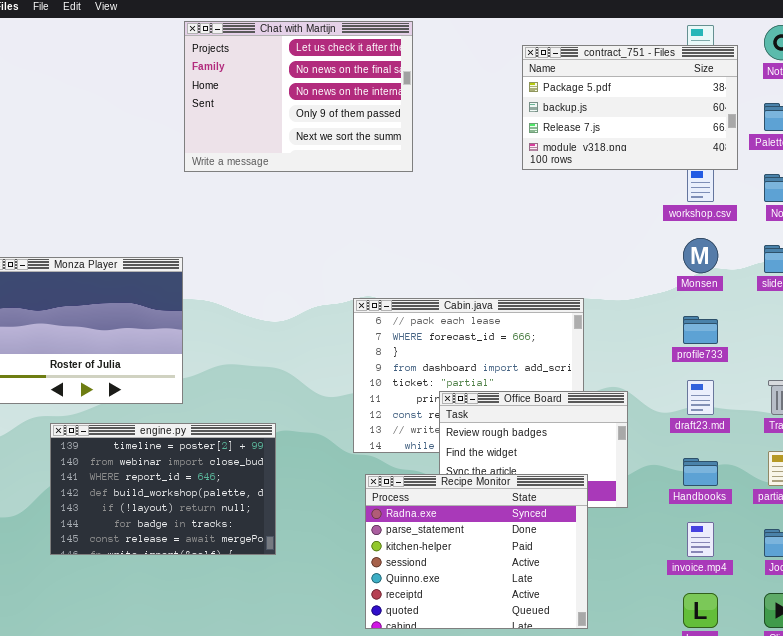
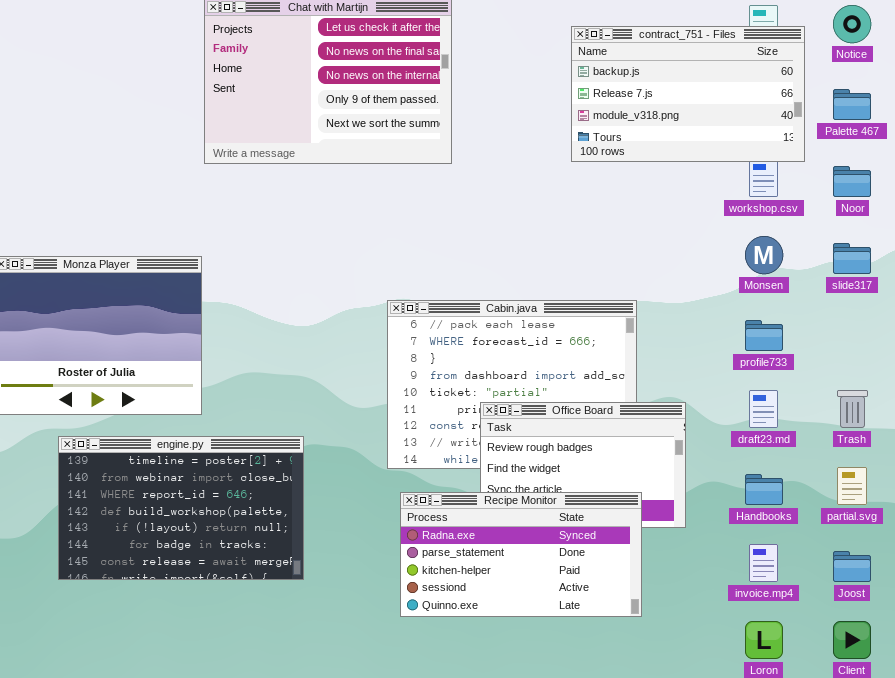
contract_751 - Files: [522,45,738,170] -> [571,26,805,162], scrolled down 1 row
Recipe Monitor: [365,474,588,629] -> [400,492,642,617], resized

